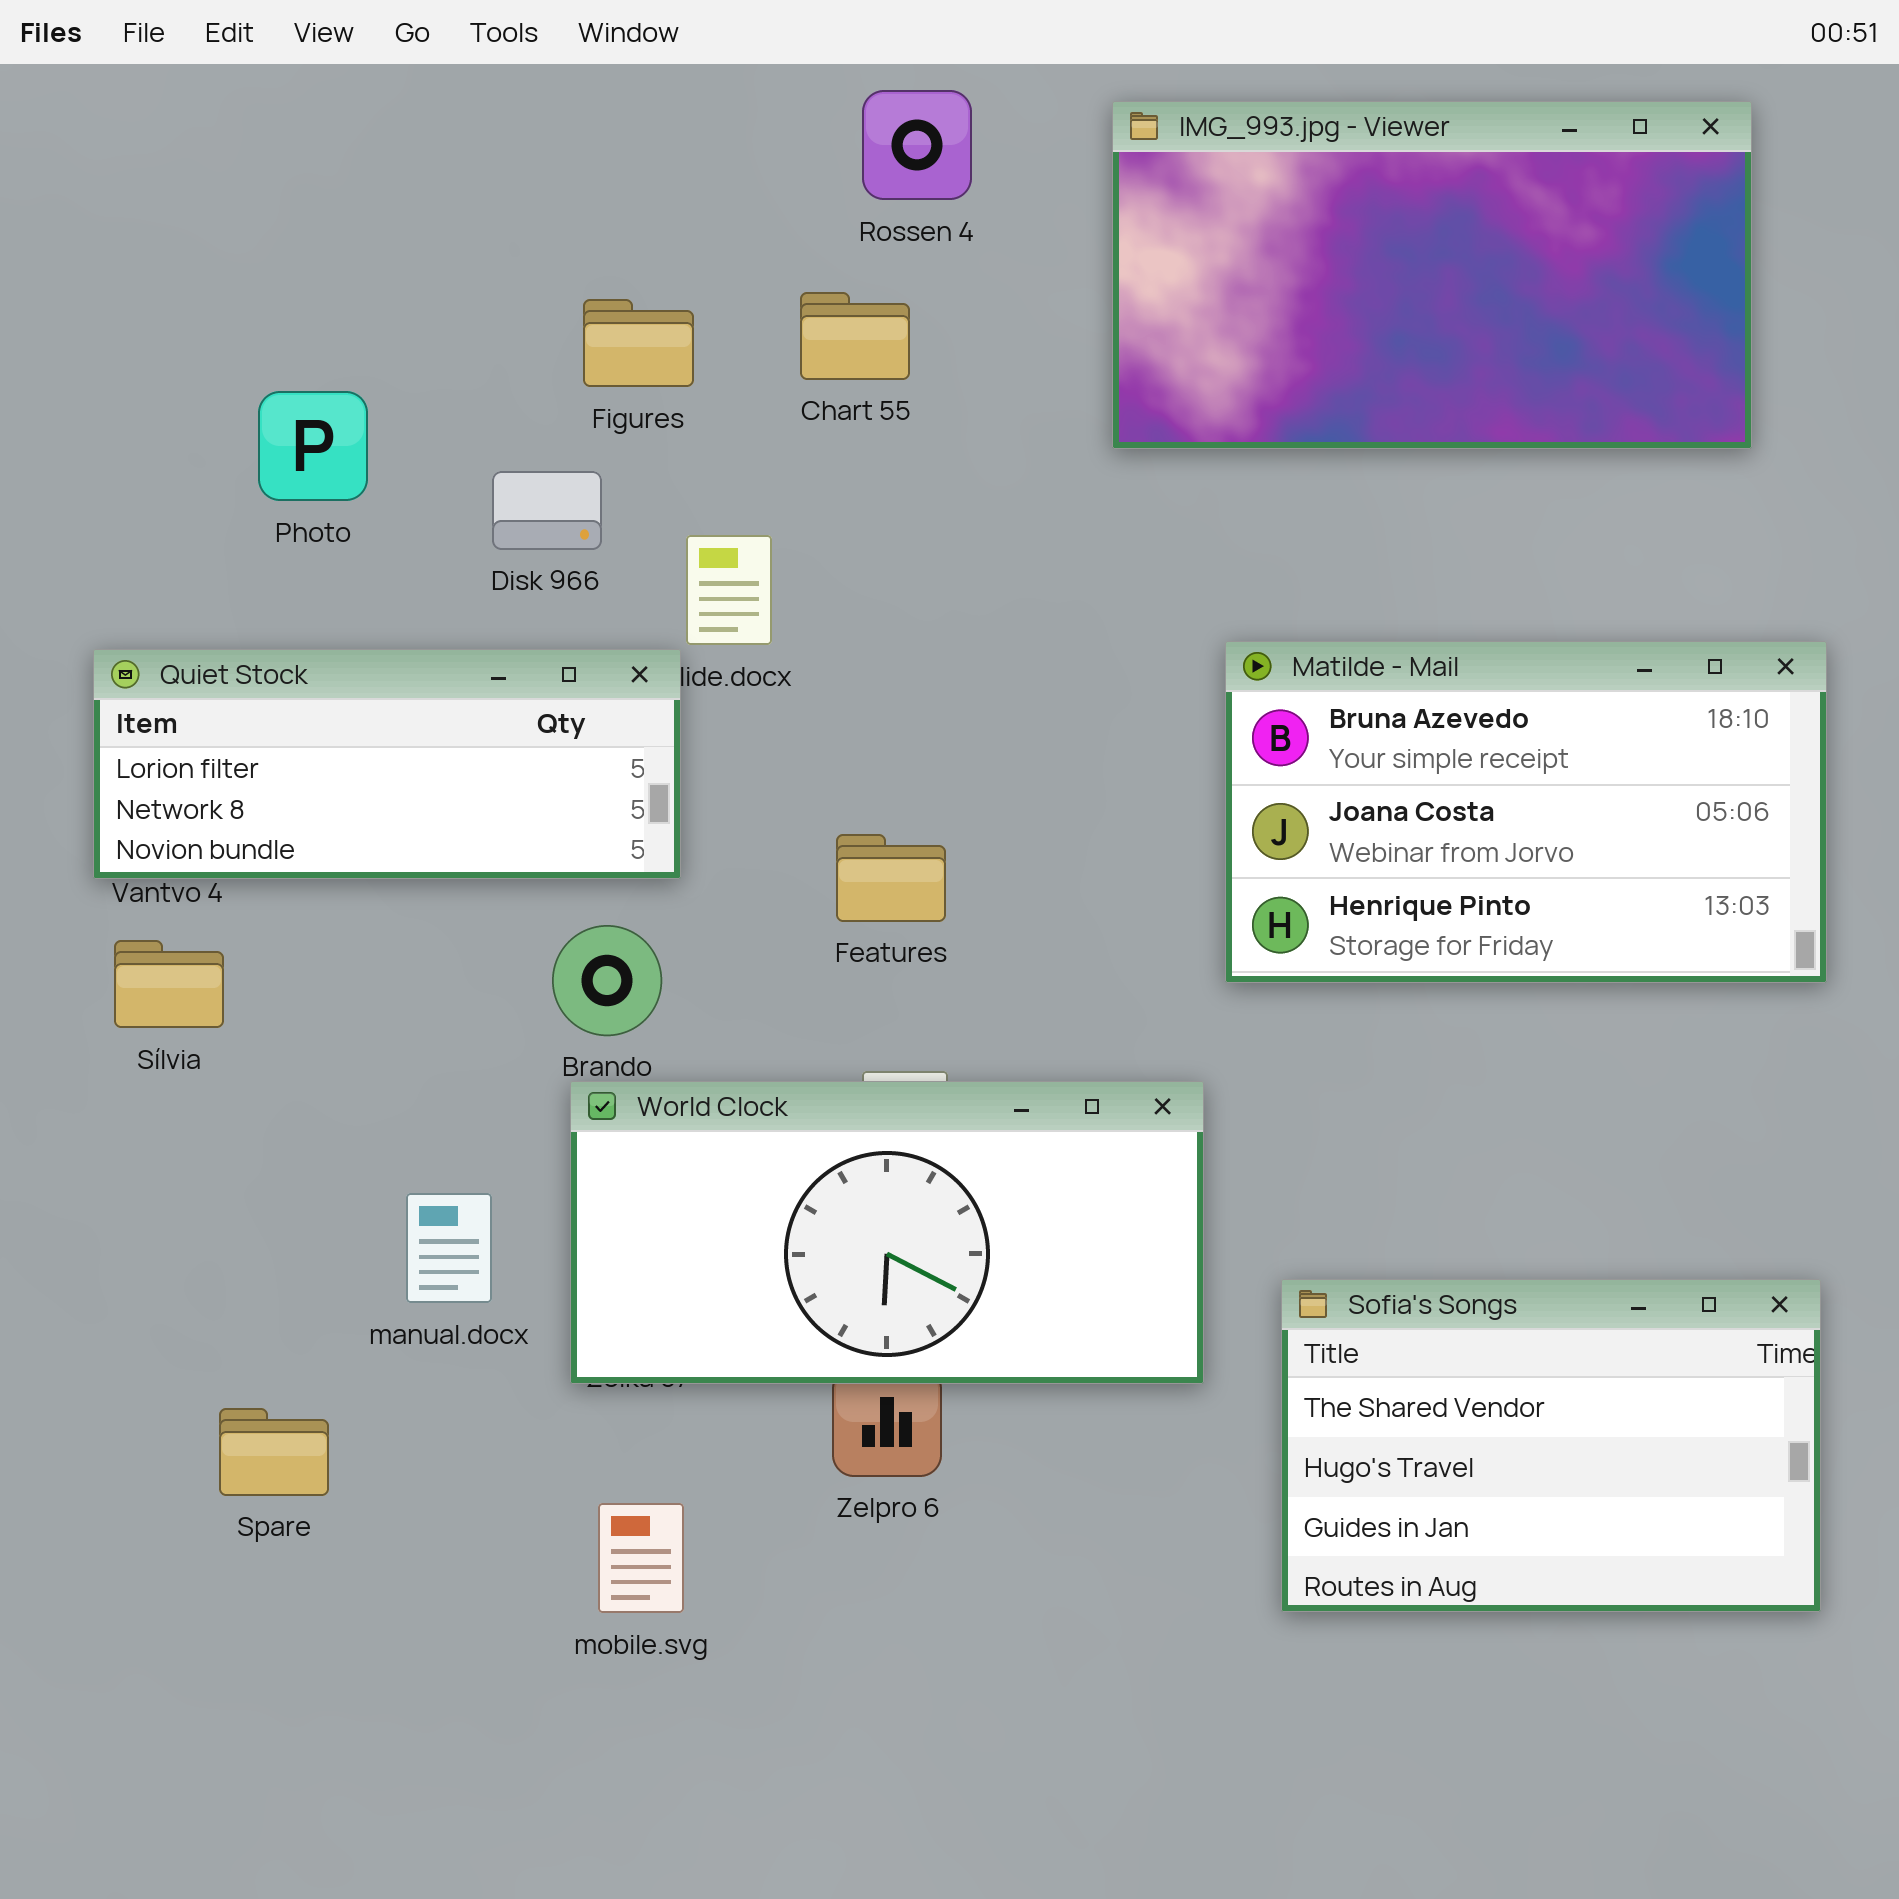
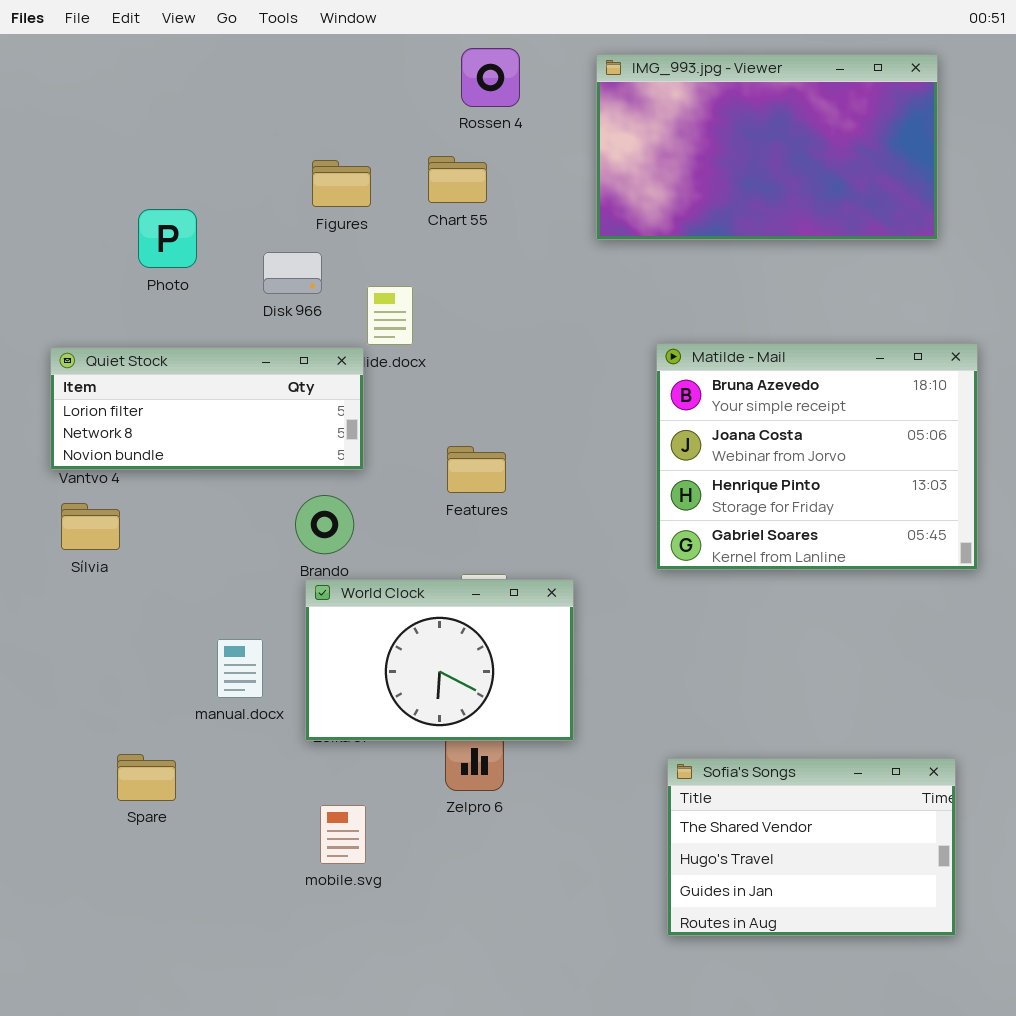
Matilde - Mail: [1225,641,1827,983] -> [656,343,978,570], resized
World Clock: [570,1081,1204,1384] -> [305,579,574,741], resized
Sofia's Songs: [1281,1279,1821,1612] -> [667,758,956,936], moved

